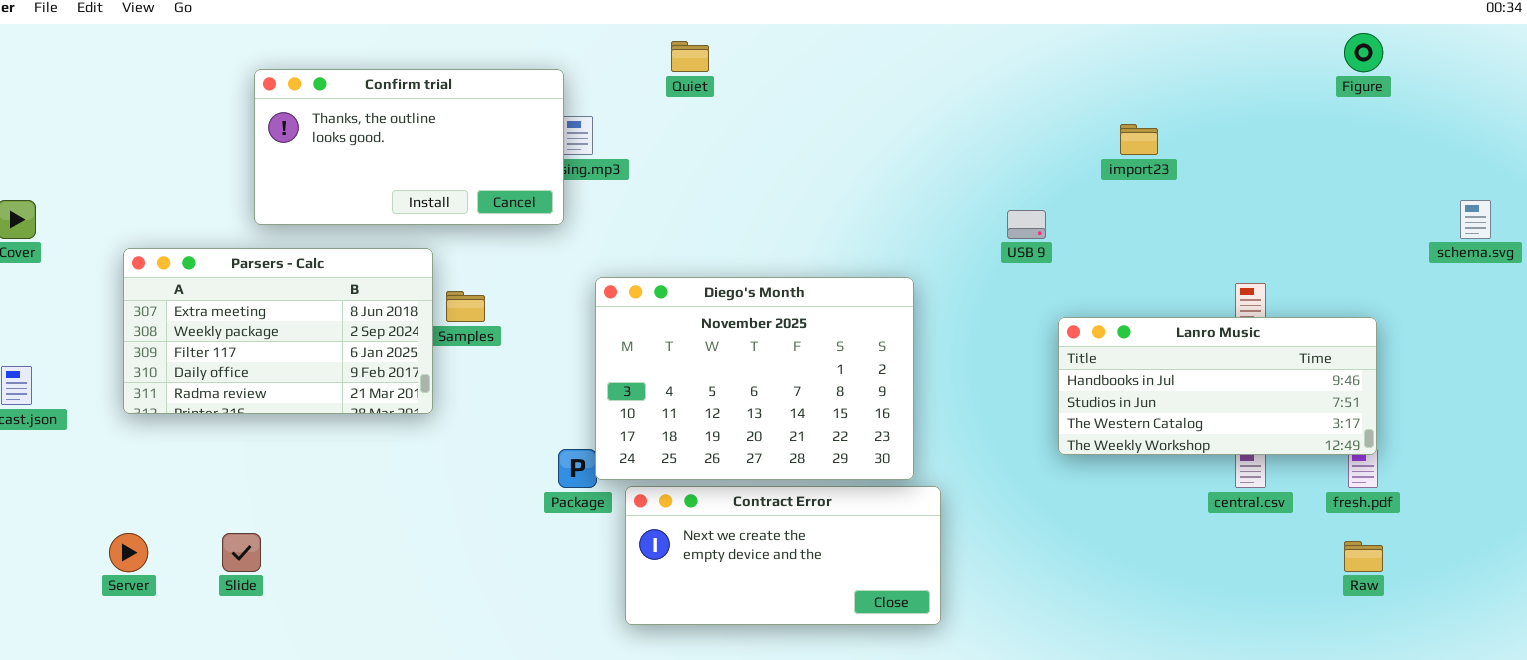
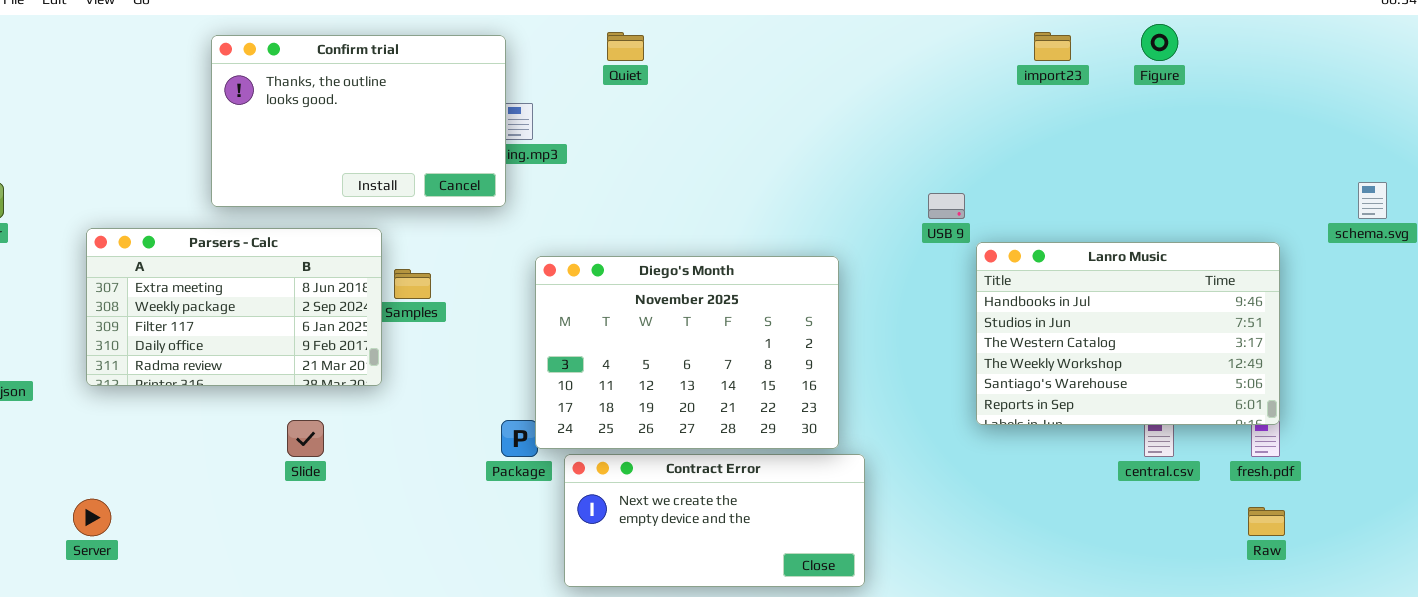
Figure: [1344,33,1383,72] -> [1141,24,1178,61], moved
Confirm trial: [254,69,564,225] -> [211,35,506,207], resized
import23: [1120,124,1158,155] -> [1034,32,1071,61], moved
Lanro Music: [1058,317,1377,455] -> [976,242,1280,425], resized
Slide: [222,533,261,572] -> [287,420,324,457], moved

